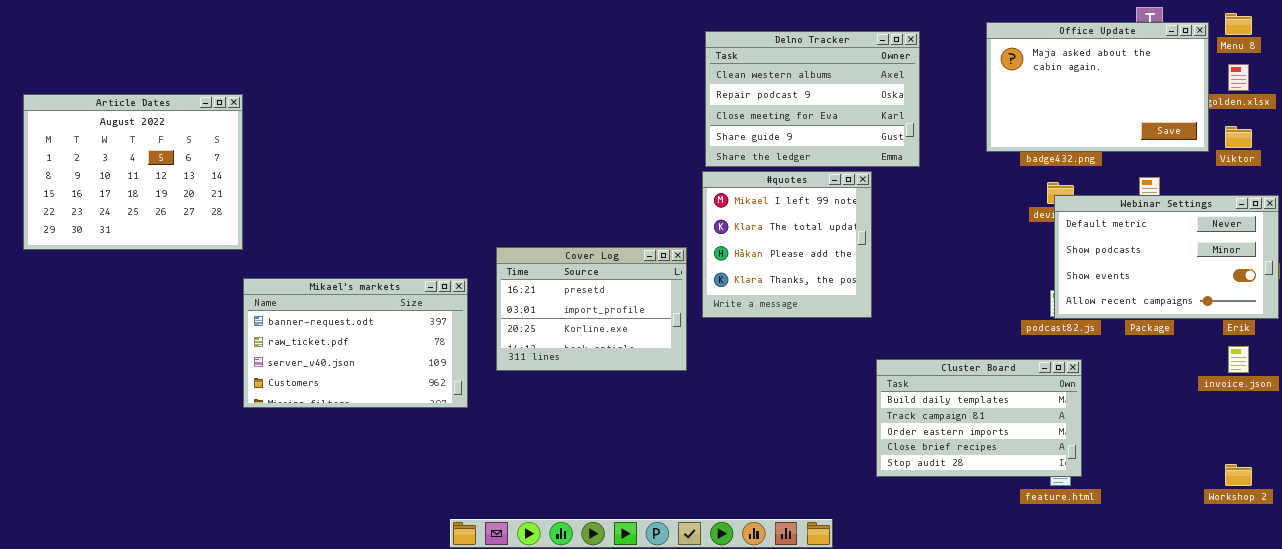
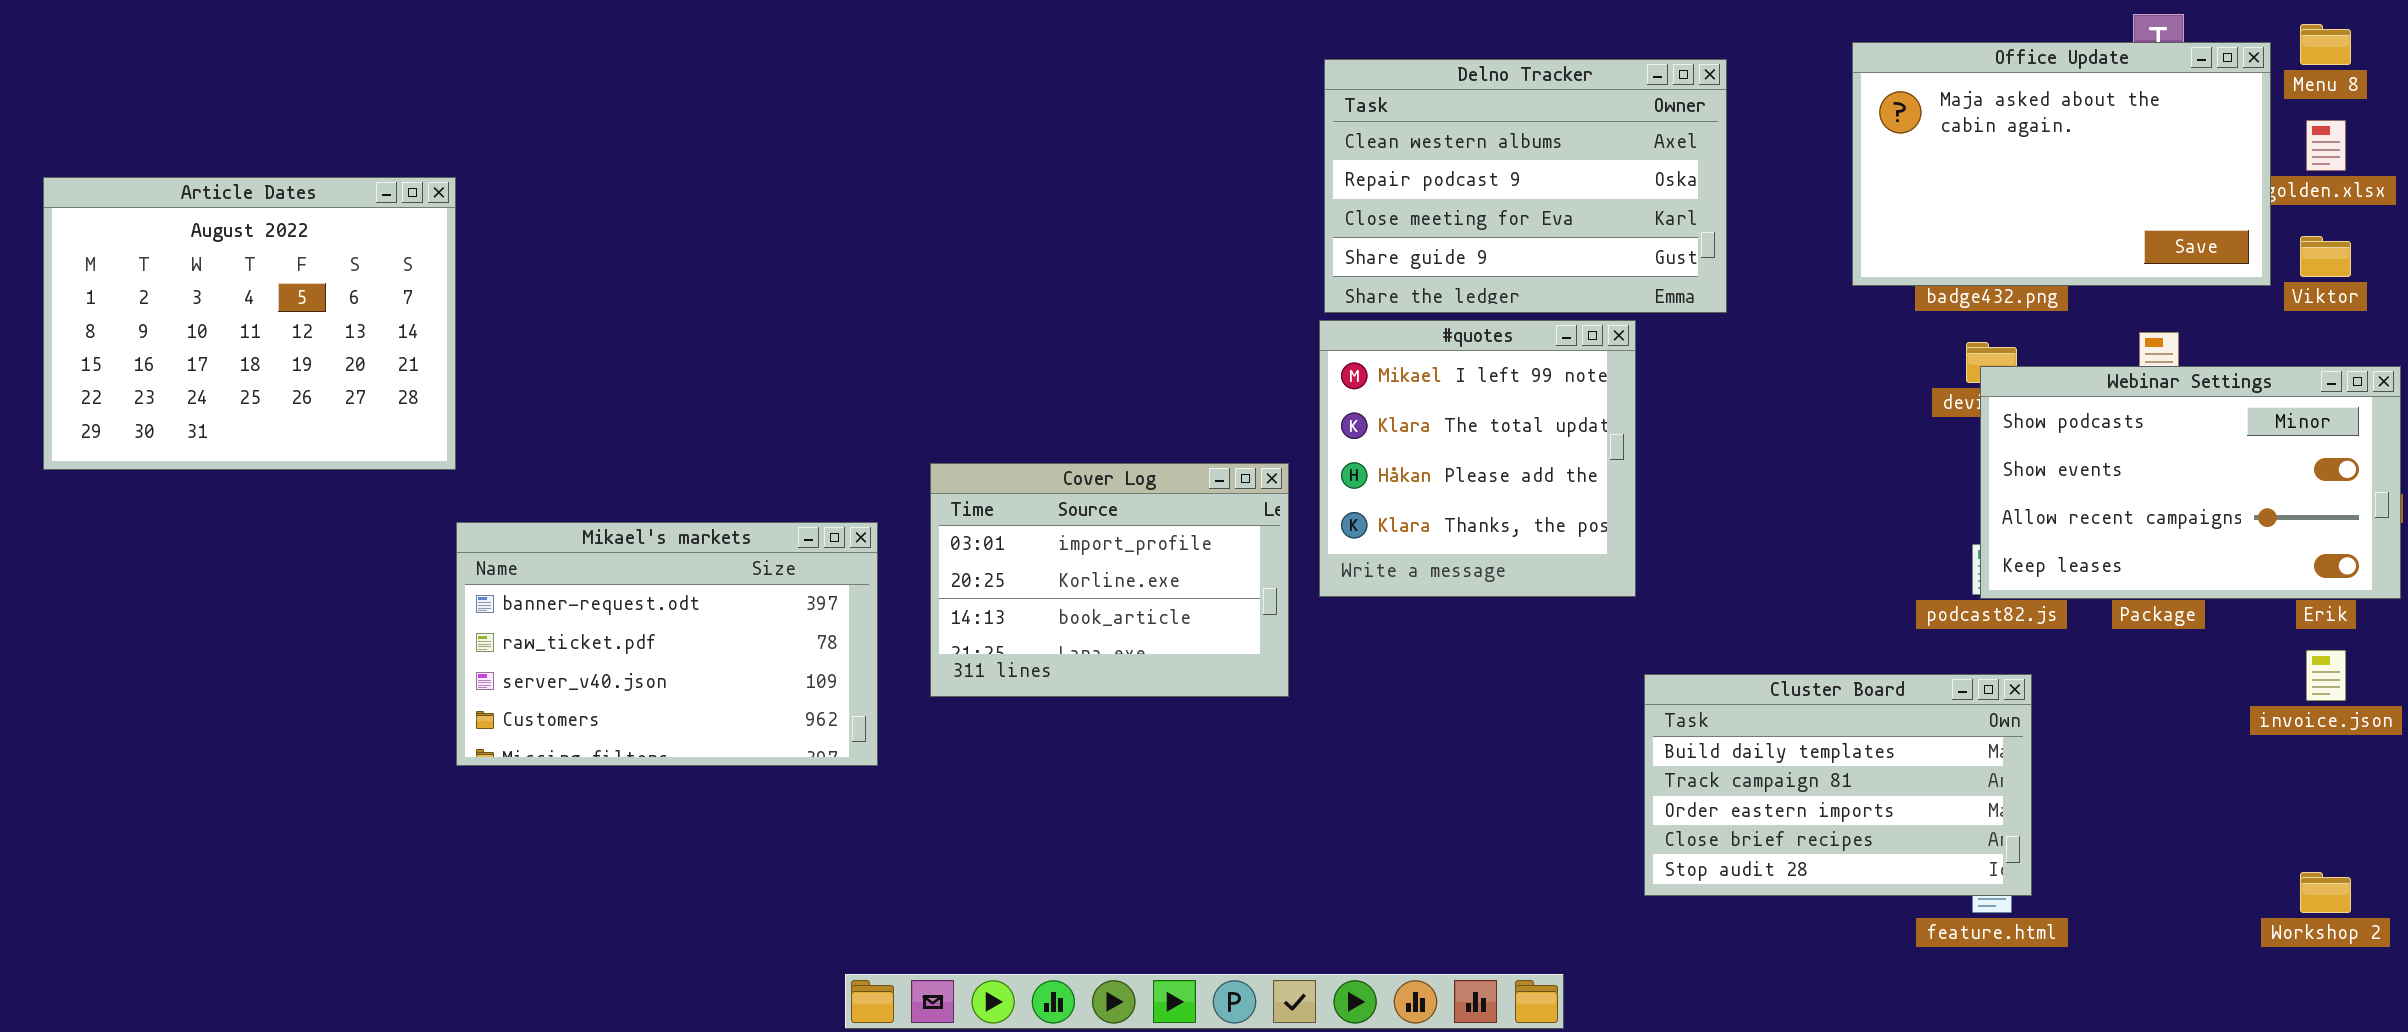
Webinar Settings: [1054,195,1279,319] -> [1980,366,2401,599], scrolled down 1 row
Cover Log: [496,247,687,371] -> [930,463,1289,697], scrolled down 1 row

